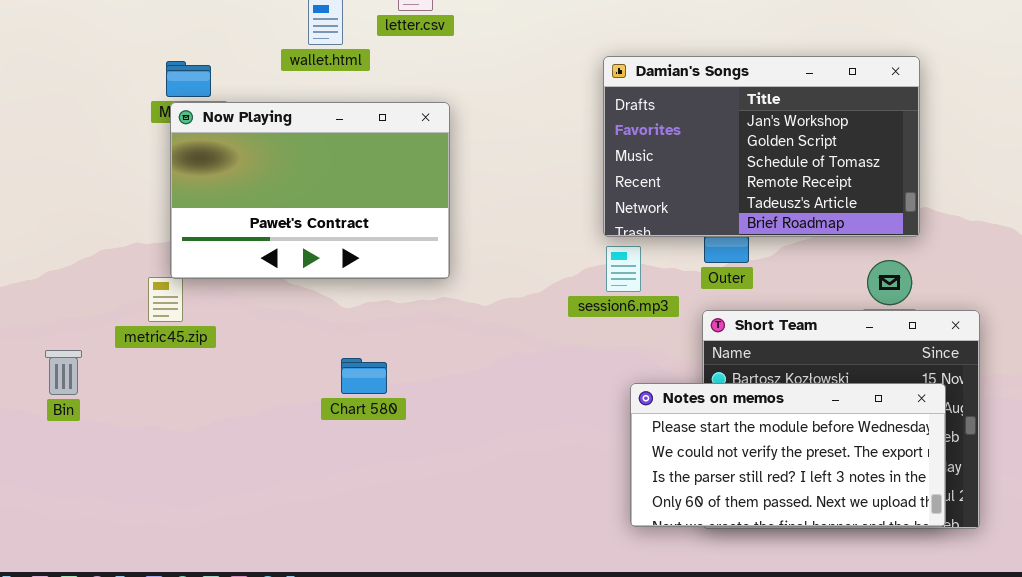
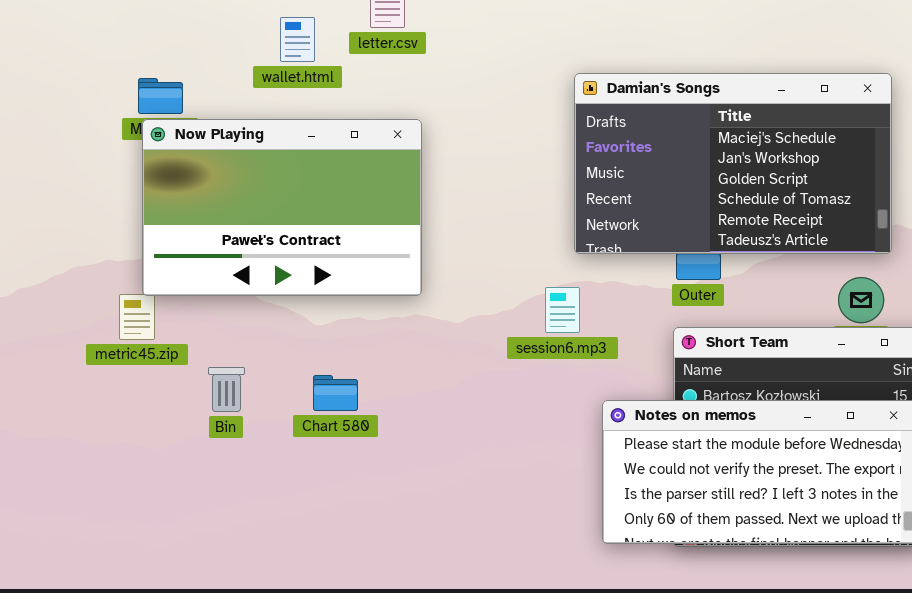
Damian's Songs: [603,56,920,237] -> [574,73,892,254], scrolled up 1 row
session6.mp3: [606,246,641,292] -> [545,287,580,333], moved
Bin: [45,350,82,395] -> [208,367,245,412], moved

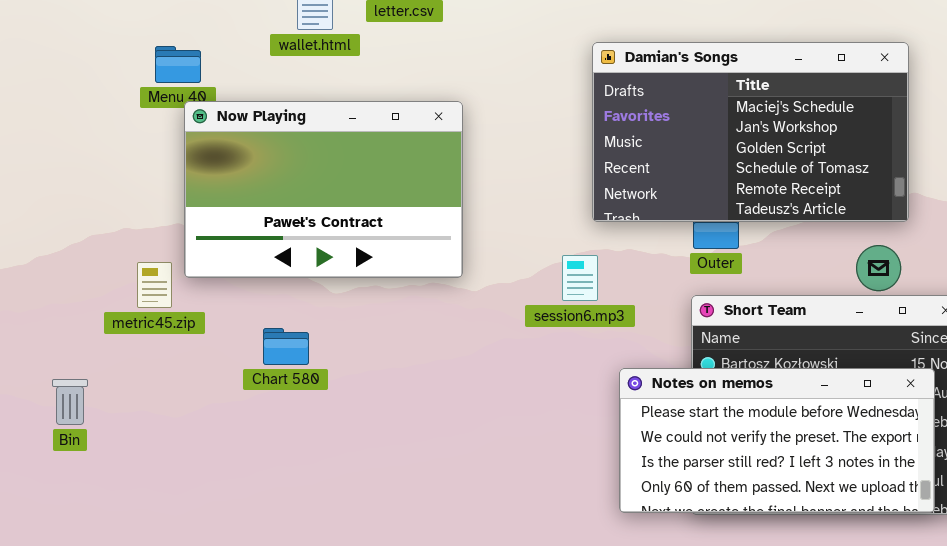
Now Playing: [142,119,422,296] -> [184,101,463,278], moved
Bin: [208,367,245,412] -> [52,379,88,425], moved
Chart 580: [313,375,358,411] -> [263,328,309,365], moved

